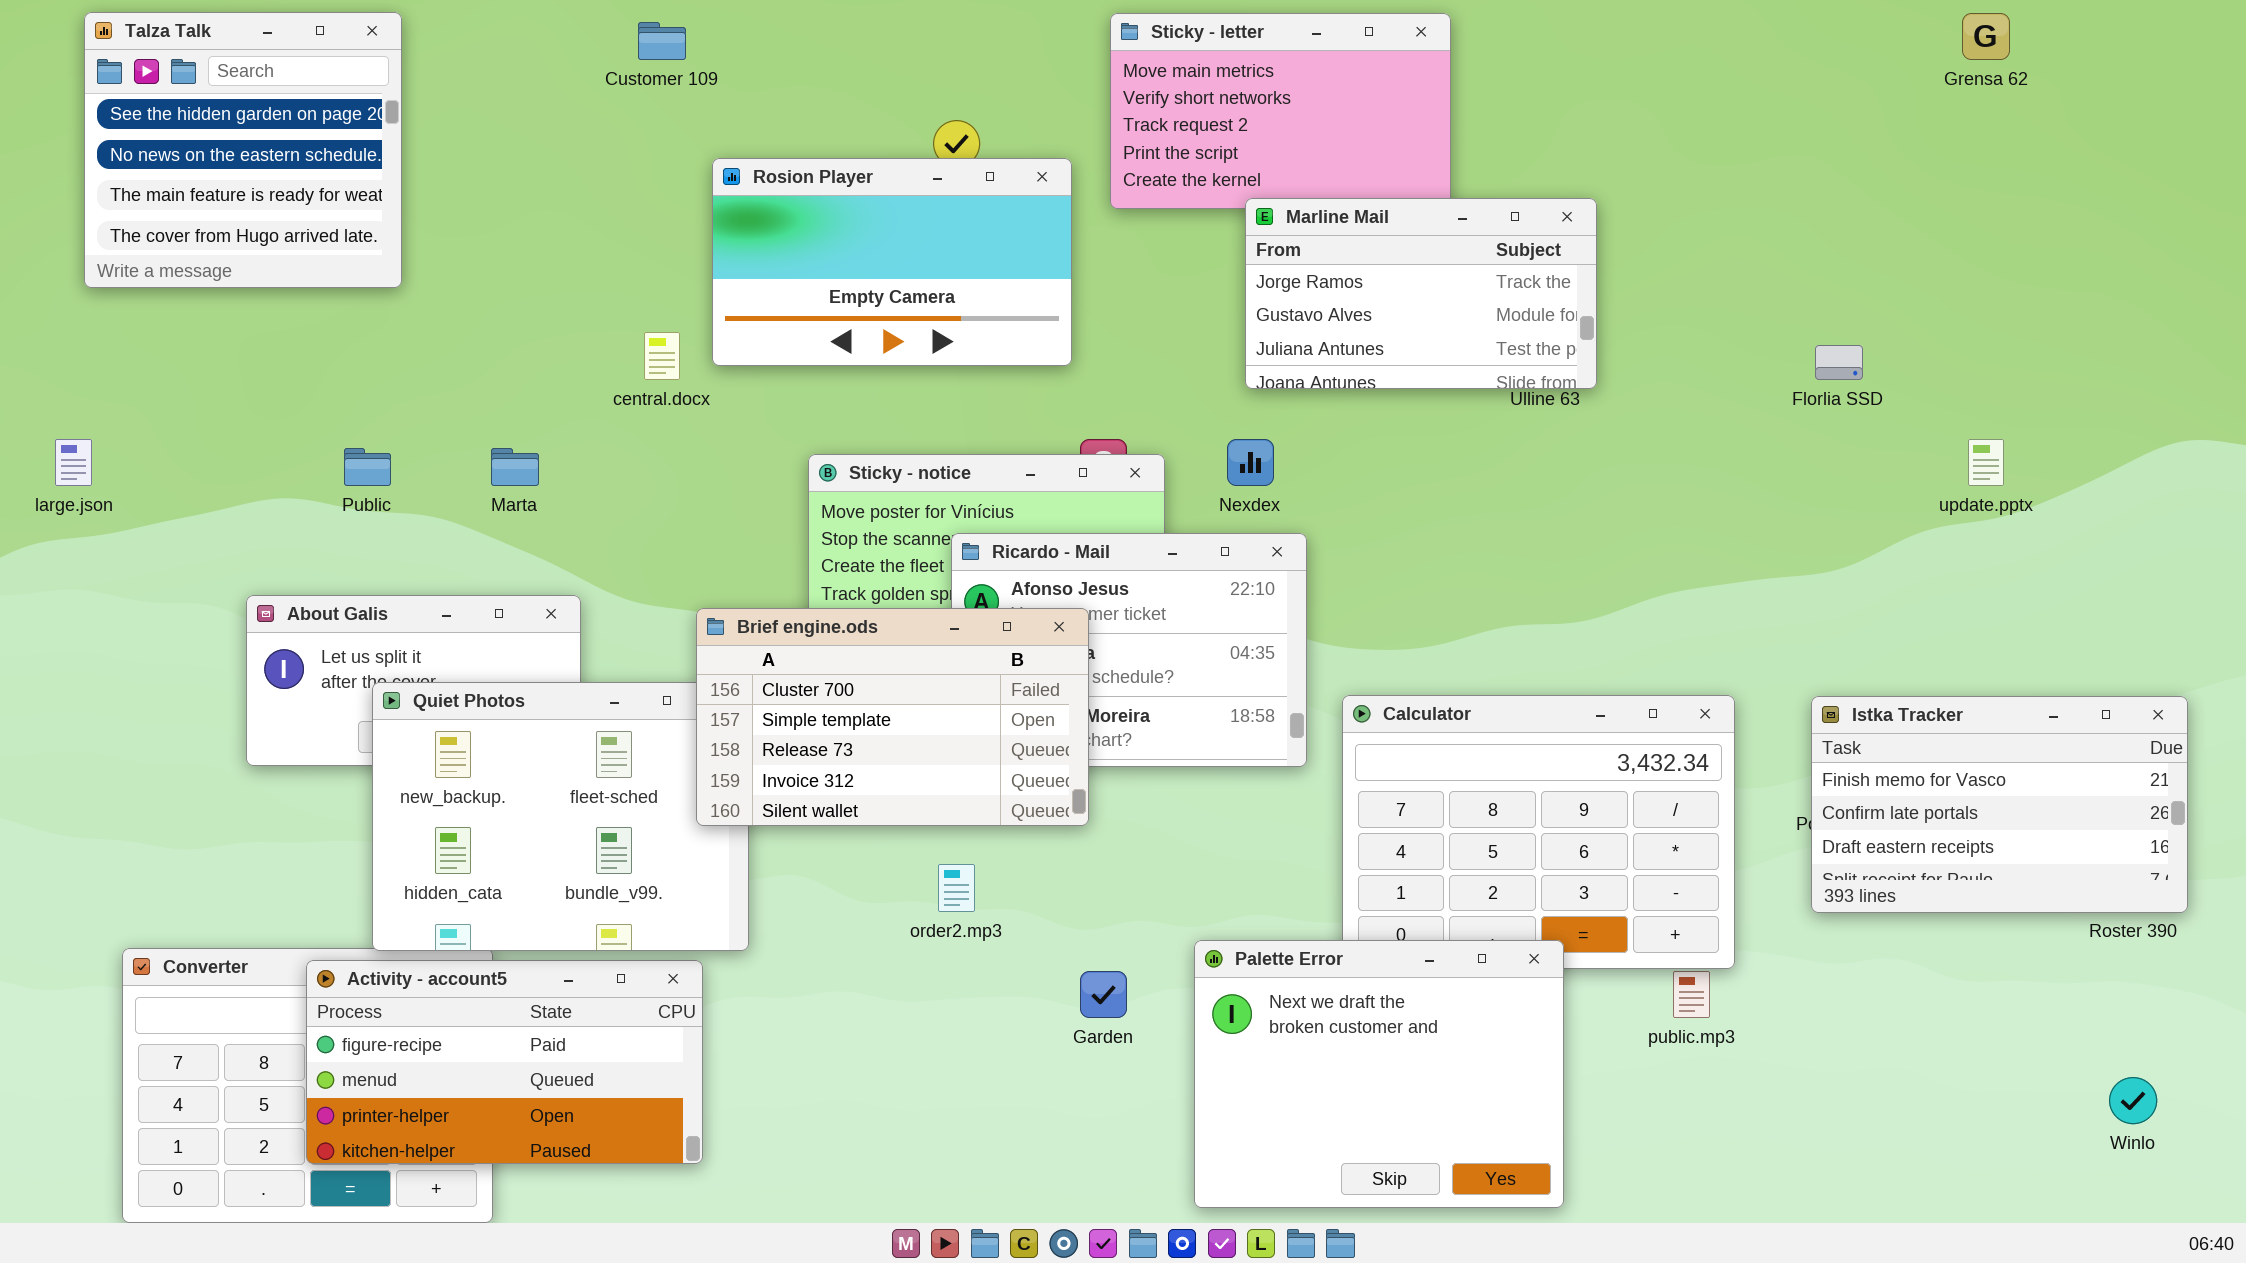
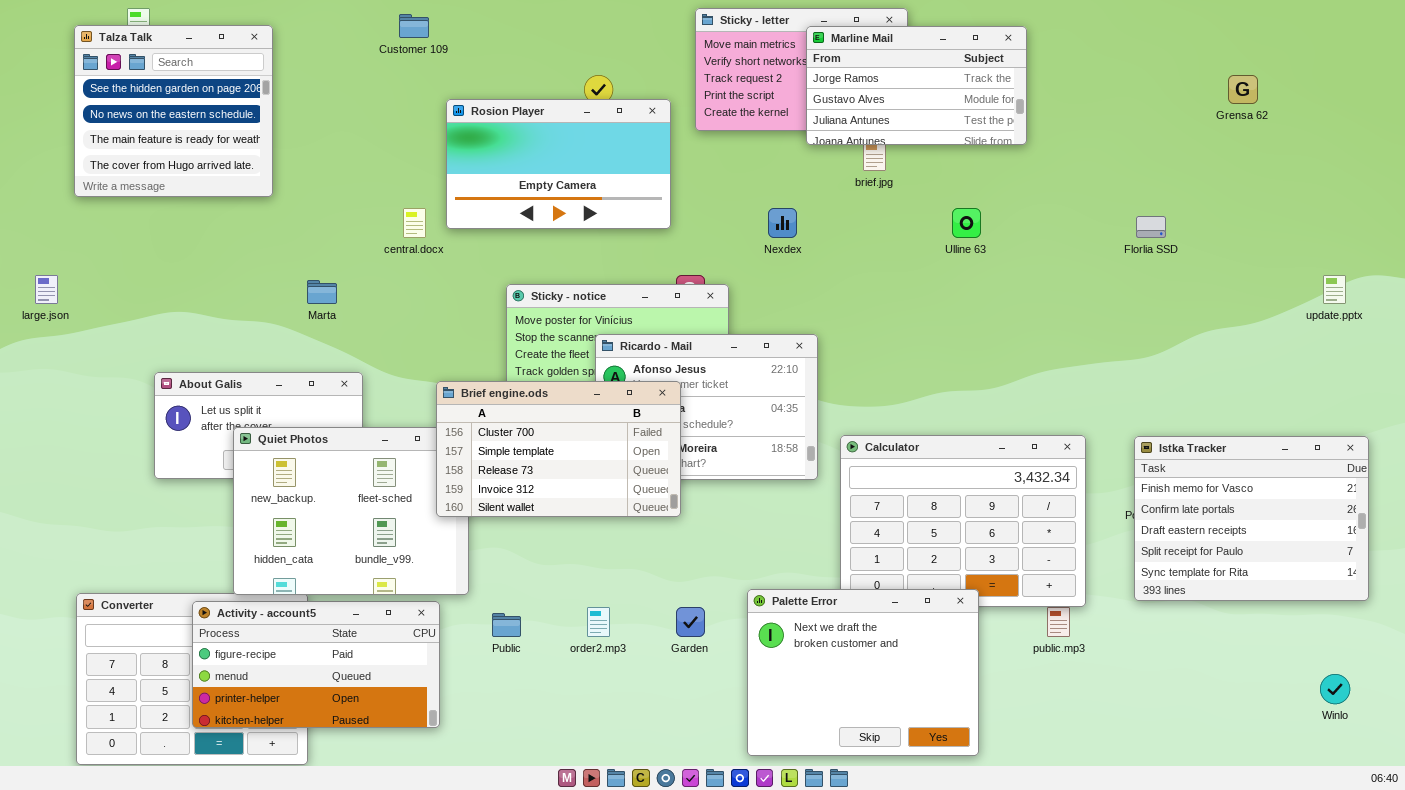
Talza Talk: [84,12,402,288] -> [74,25,273,197], moved
Grensa 62: [1962,13,2010,60] -> [1228,75,1258,104], moved
Marline Mail: [1245,198,1597,389] -> [806,26,1027,145], moved
Nexdex: [1227,439,1274,486] -> [768,208,797,238], moved
update.pptx: [1968,439,2004,486] -> [1323,275,1346,304], moved
Public: [344,448,391,486] -> [492,613,521,637], moved
Istka Tracker: [1811,696,2188,913] -> [1134,436,1369,601], resized
order2.mp3: [938,864,975,912] -> [587,607,610,637], moved

